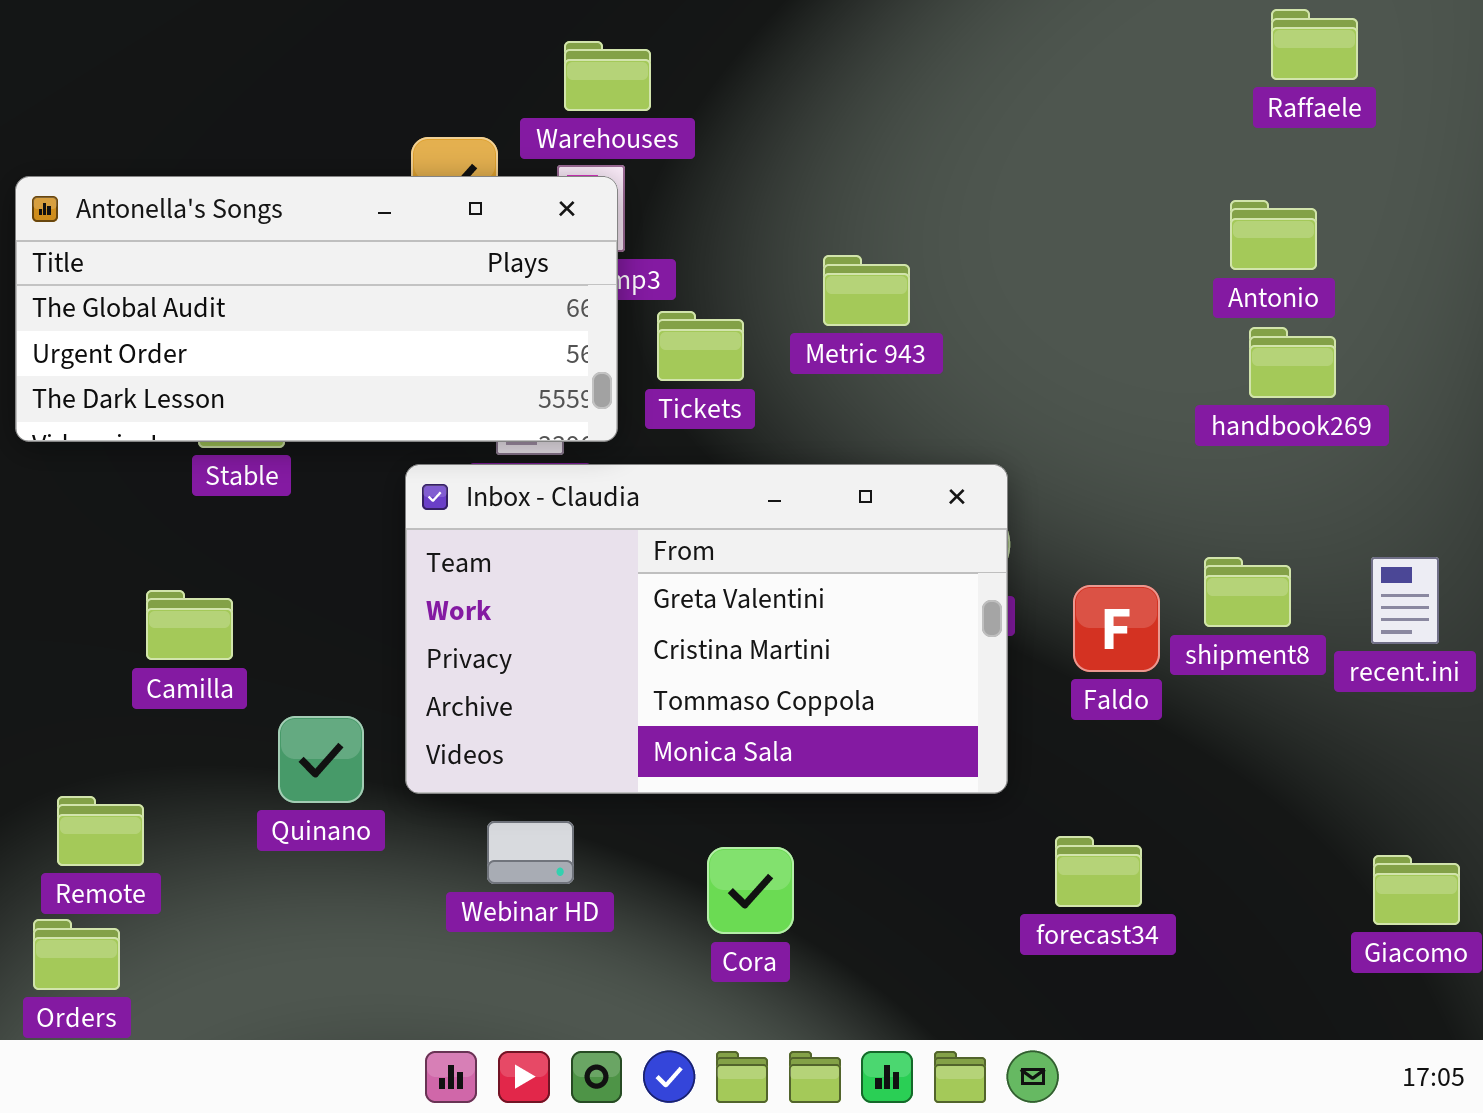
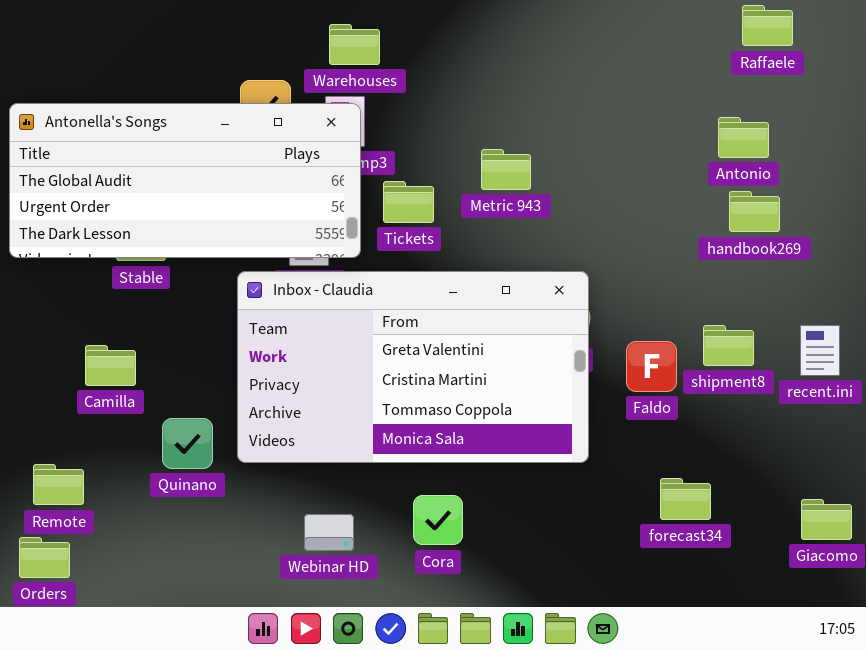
Webinar HD: [487,821,574,884] -> [304,514,354,551], moved
forecast34: [1055,836,1142,907] -> [660,478,711,520], moved

